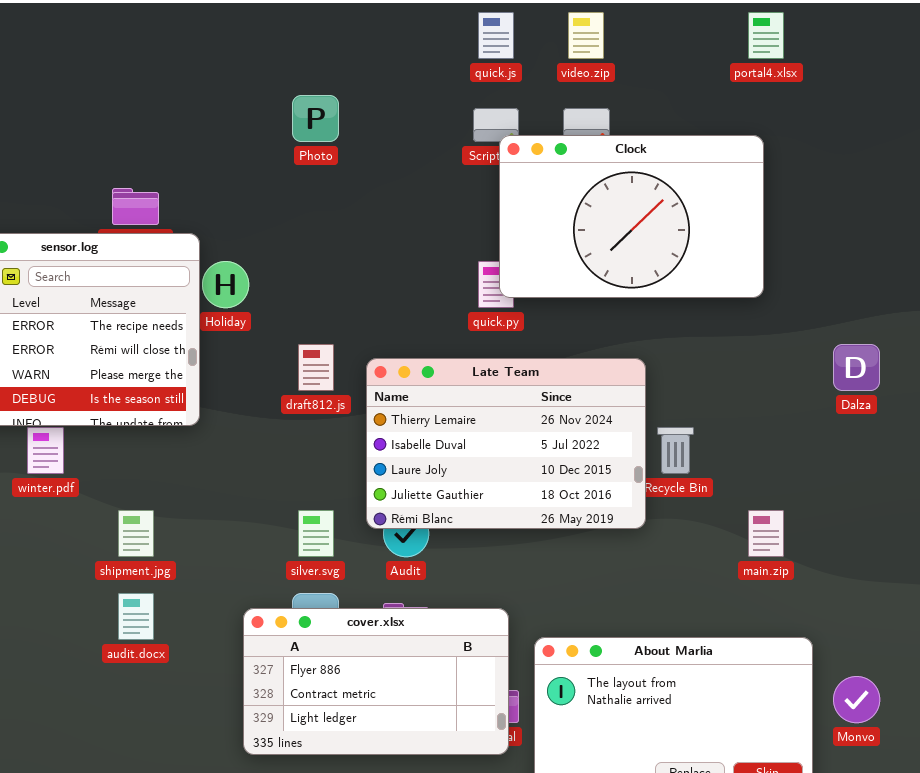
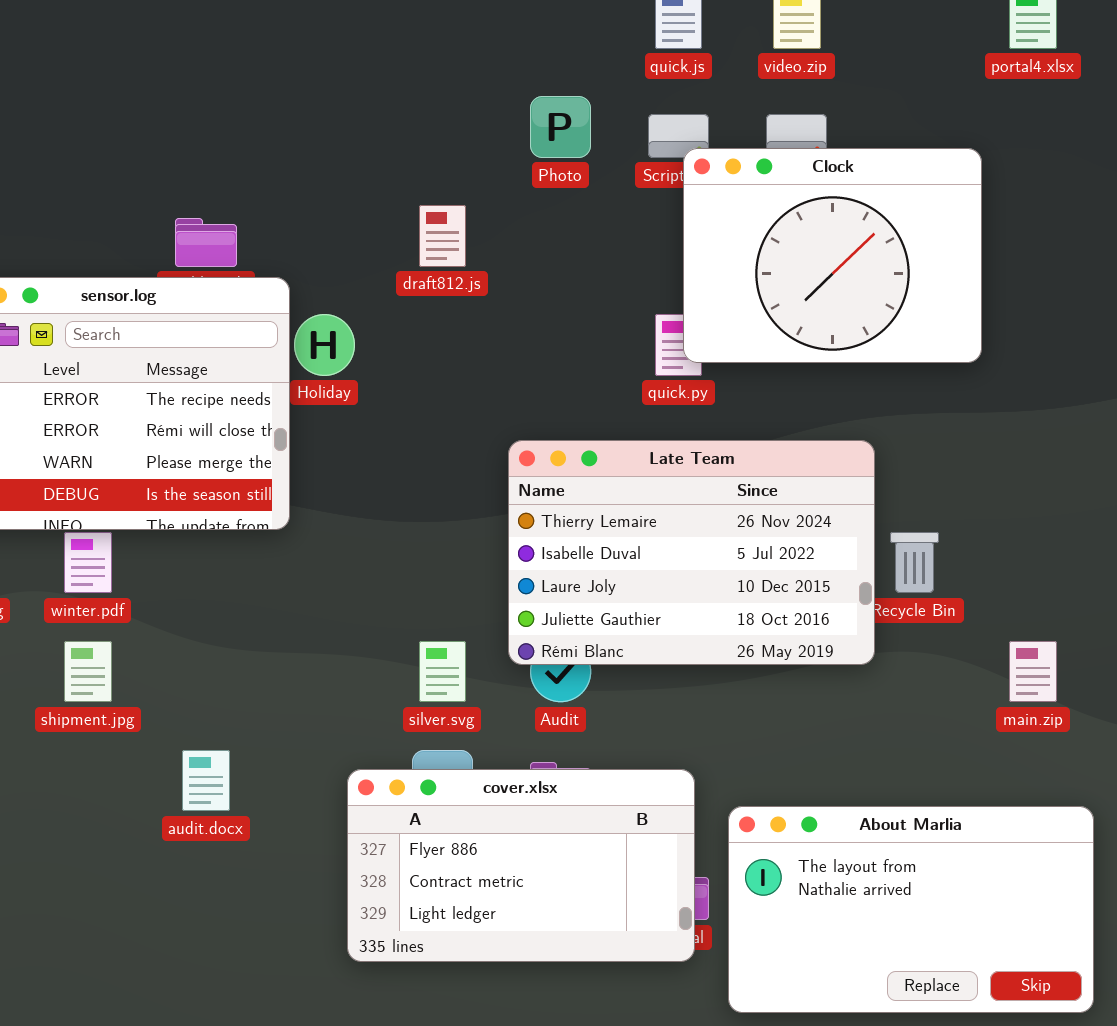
Photo: [292,95,339,142] -> [530,96,591,158], moved
Clock: [499,135,764,298] -> [683,148,982,363], resized
draft812.js: [298,344,334,391] -> [419,205,466,267], moved
shipment.jpg: [118,510,154,557] -> [64,641,112,702], moved

